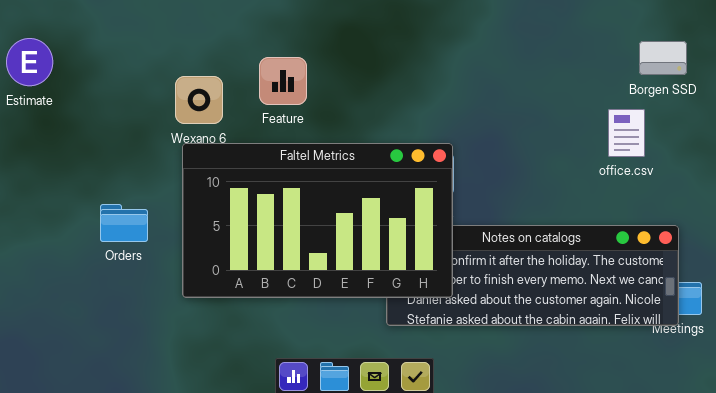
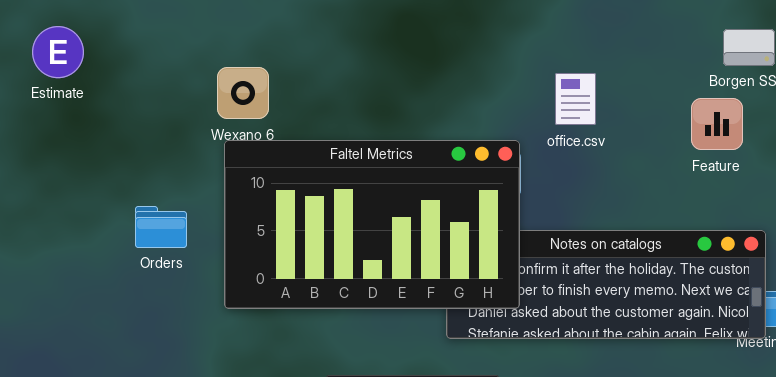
Feature: [259,57,307,105] -> [691,98,743,150], moved
office.csv: [608,109,645,157] -> [555,73,596,125], moved

